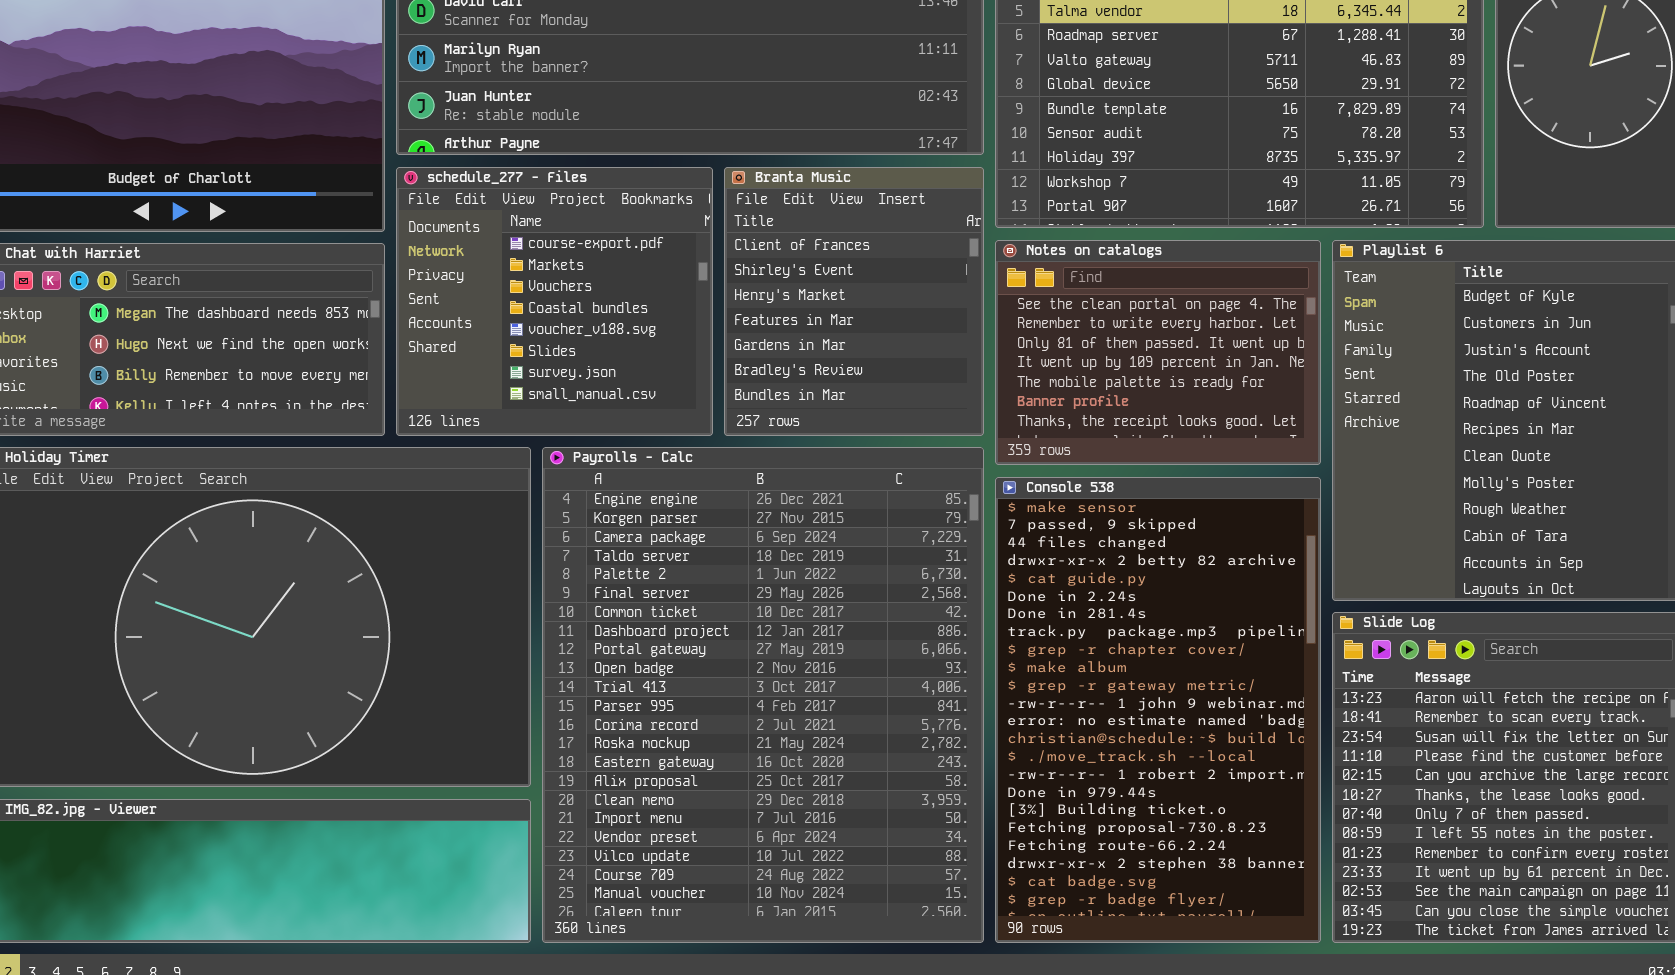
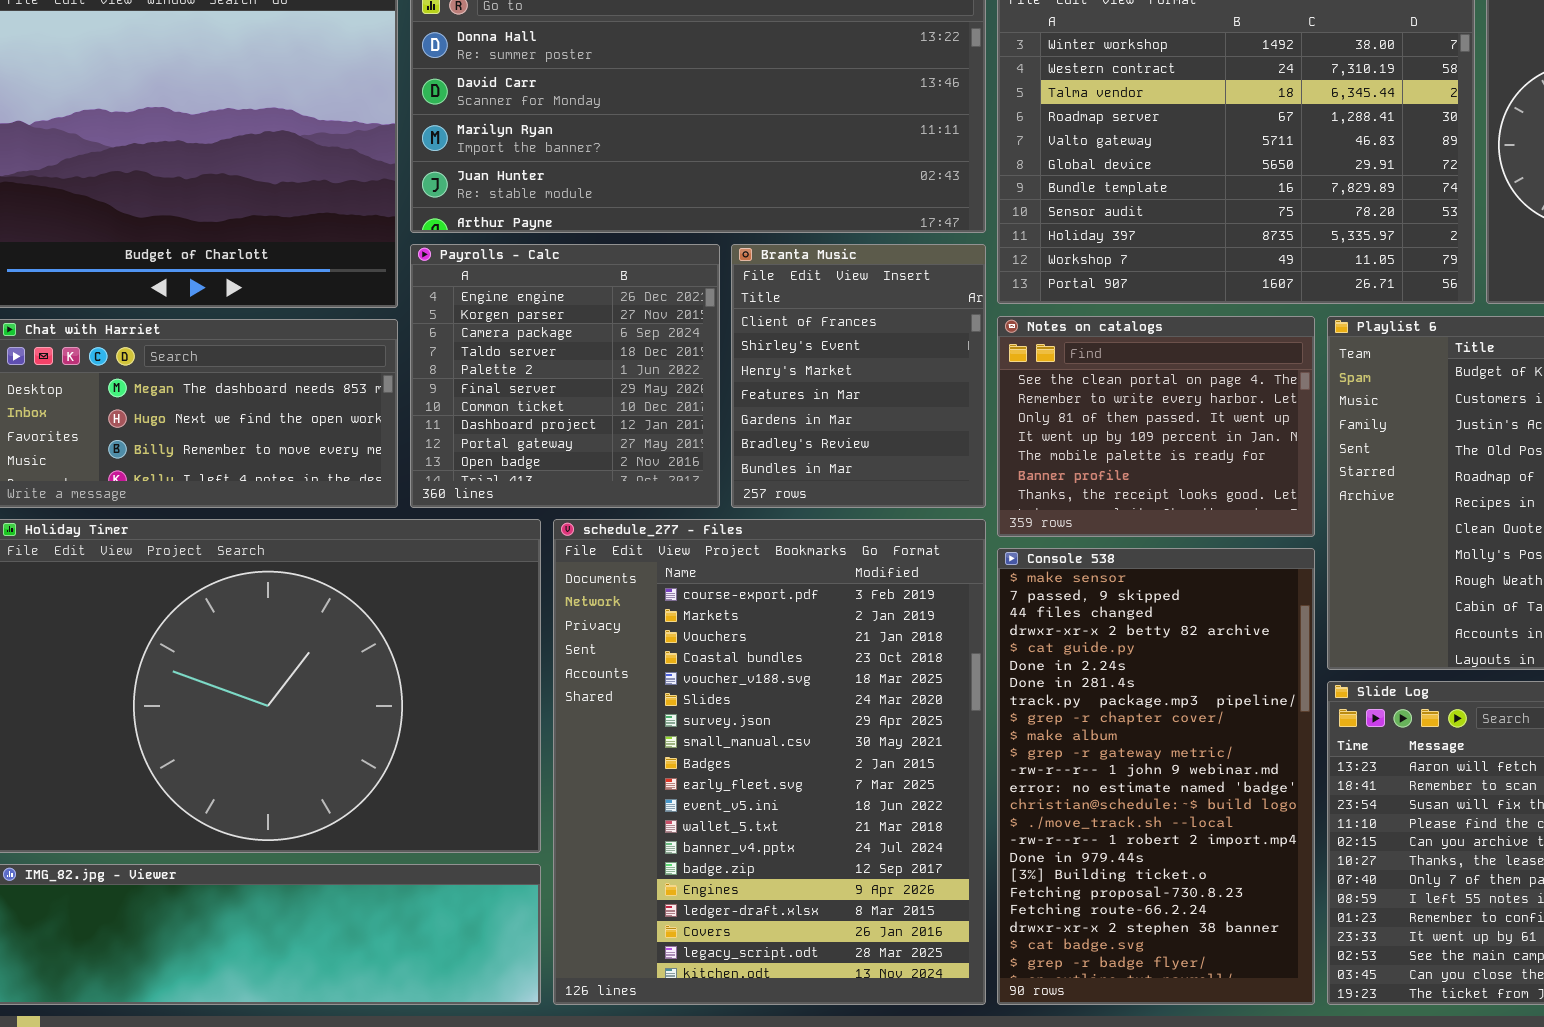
schedule_277 - Files: [396,167,713,436] -> [553,519,986,1005], moved, resized
Payrolls - Calc: [542,447,984,943] -> [410,244,720,508], moved, resized

